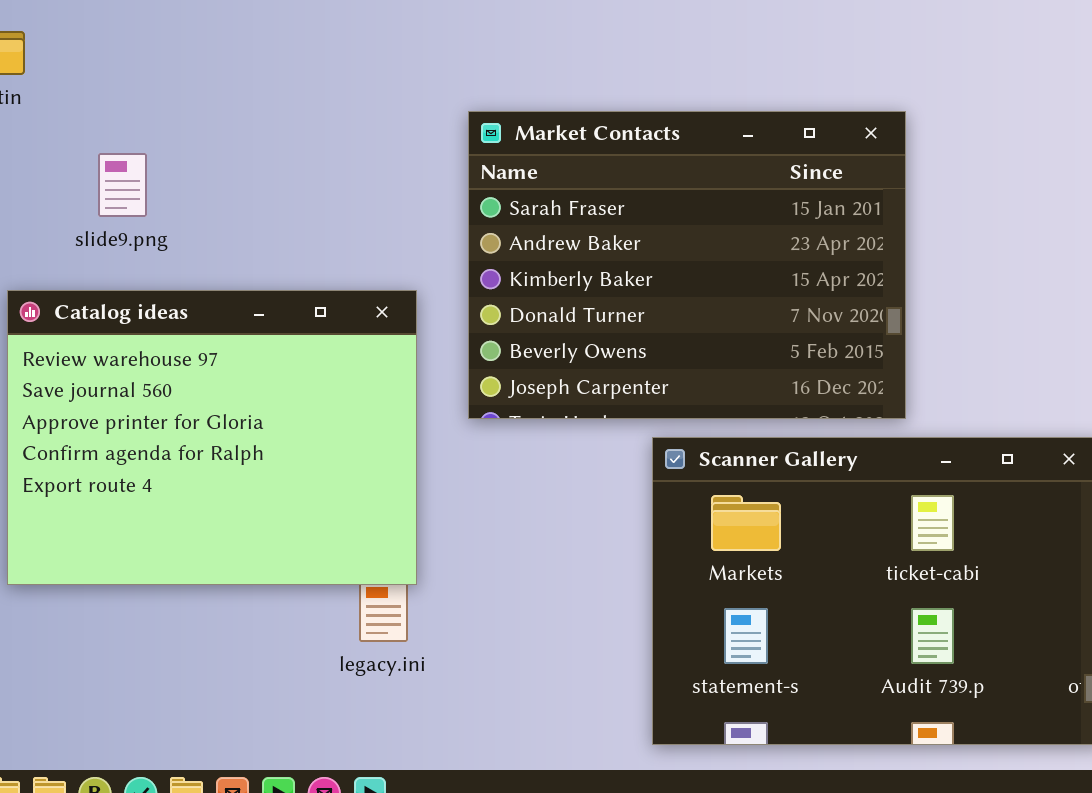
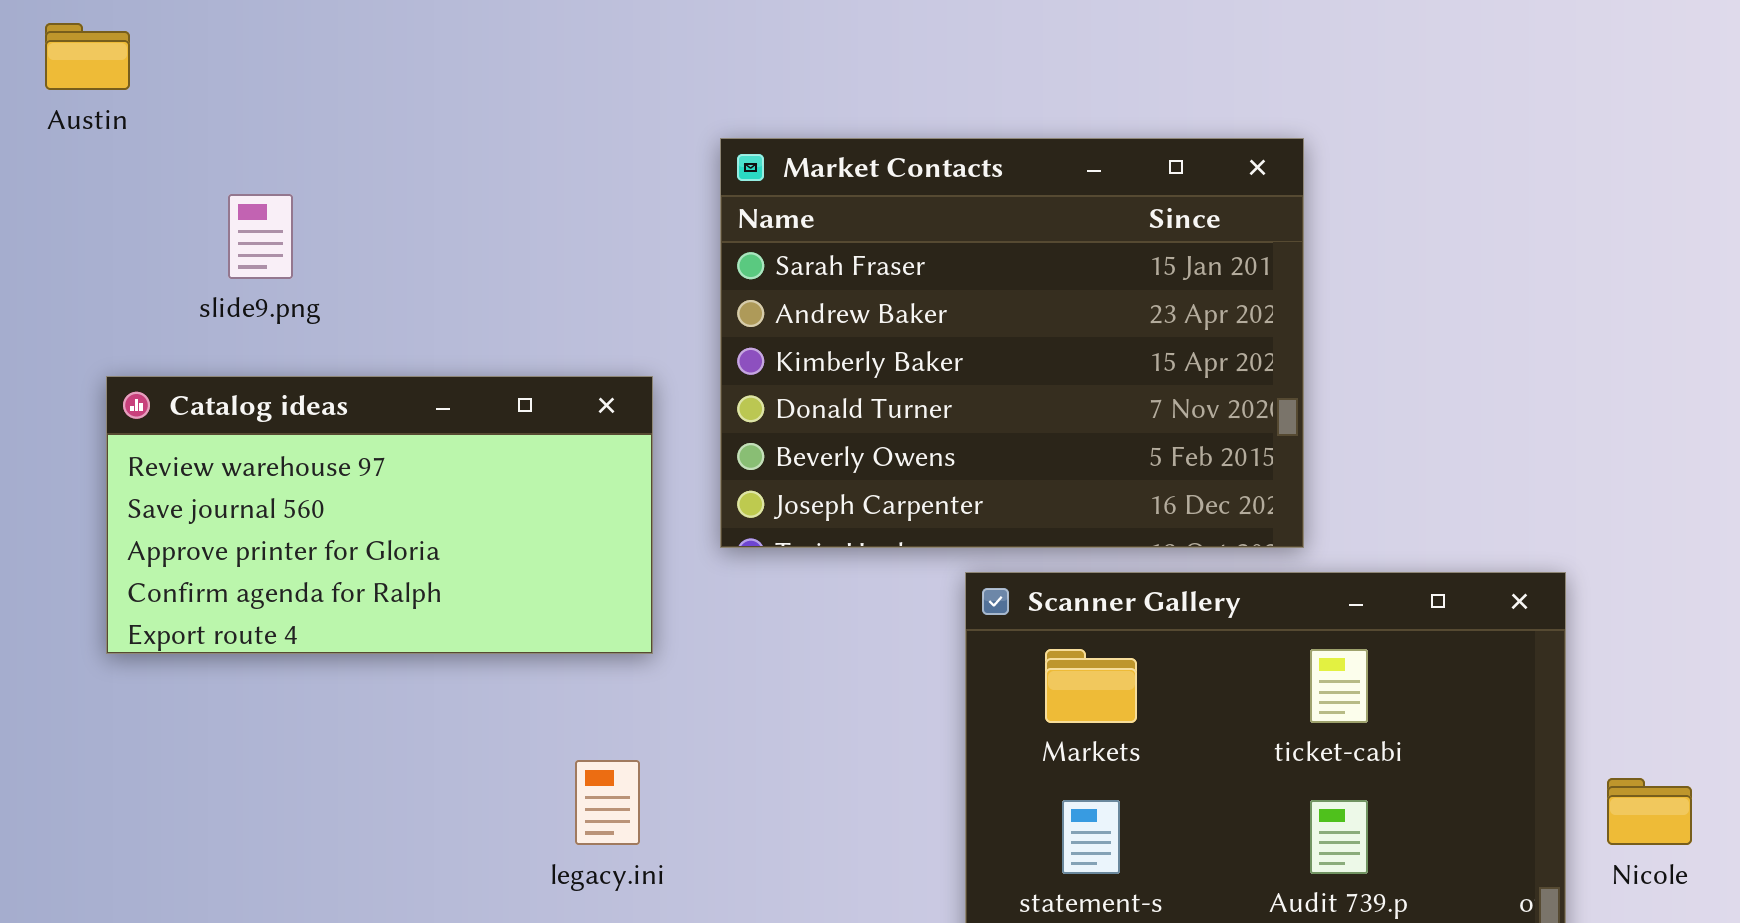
Catalog ideas: [7,290,417,585] -> [106,376,653,654], resized

